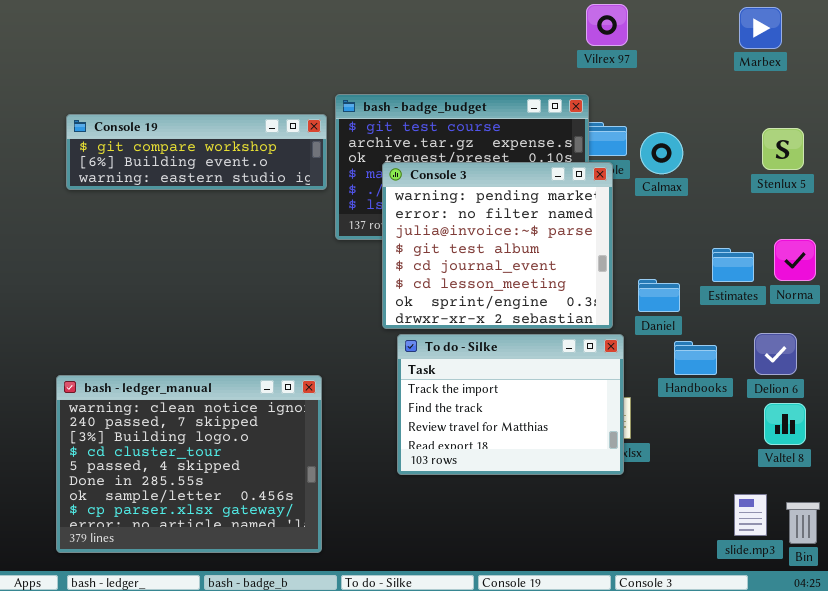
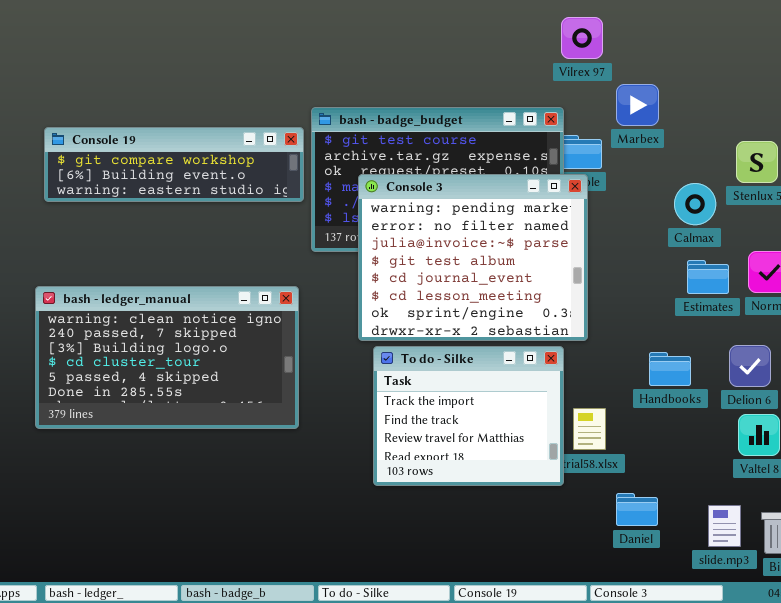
Marbex: [739,7,782,49] -> [616,84,659,126], moved
Calmax: [640,132,683,174] -> [674,183,716,225], moved
Daniel: [638,279,680,312] -> [616,493,658,526], moved
To do - Silke: [397,334,624,475] -> [373,346,564,486], resized
bash - ledger_manual: [56,375,322,553] -> [35,286,299,429], moved, resized

